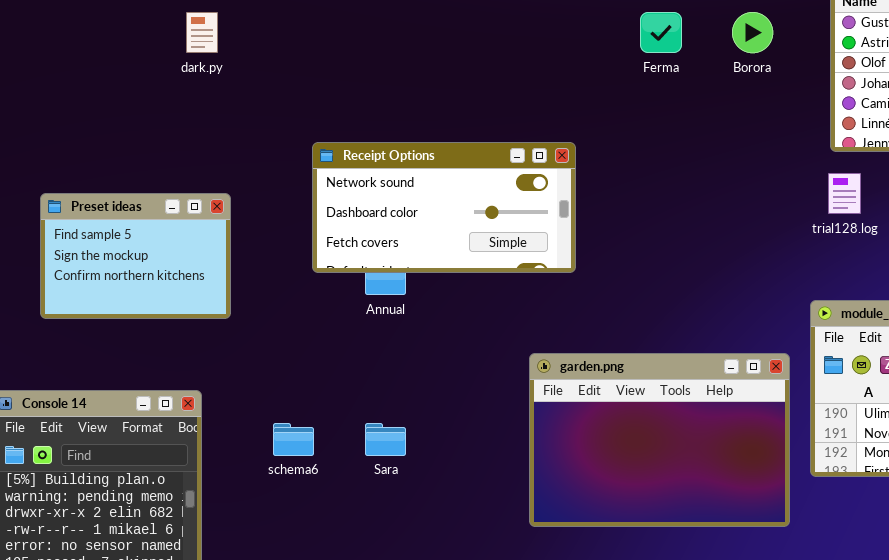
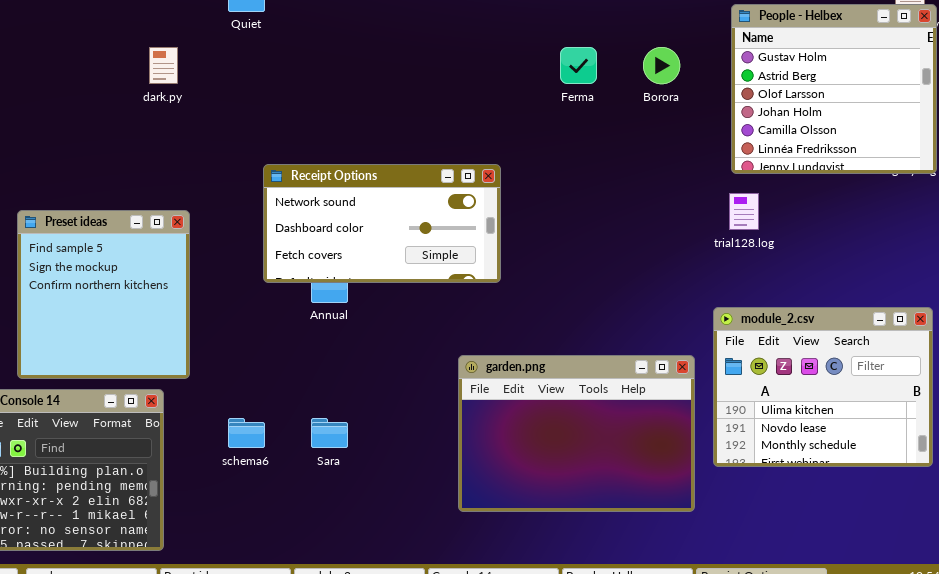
Preset ideas: [40,193,231,319] -> [17,210,190,379], resized

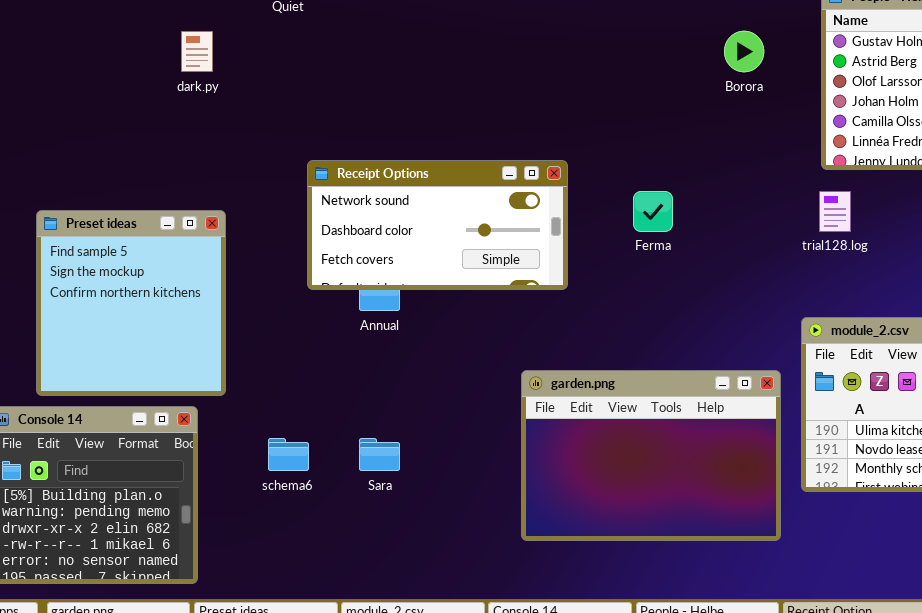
Ferma: [560,47,597,84] -> [633,191,673,232], moved

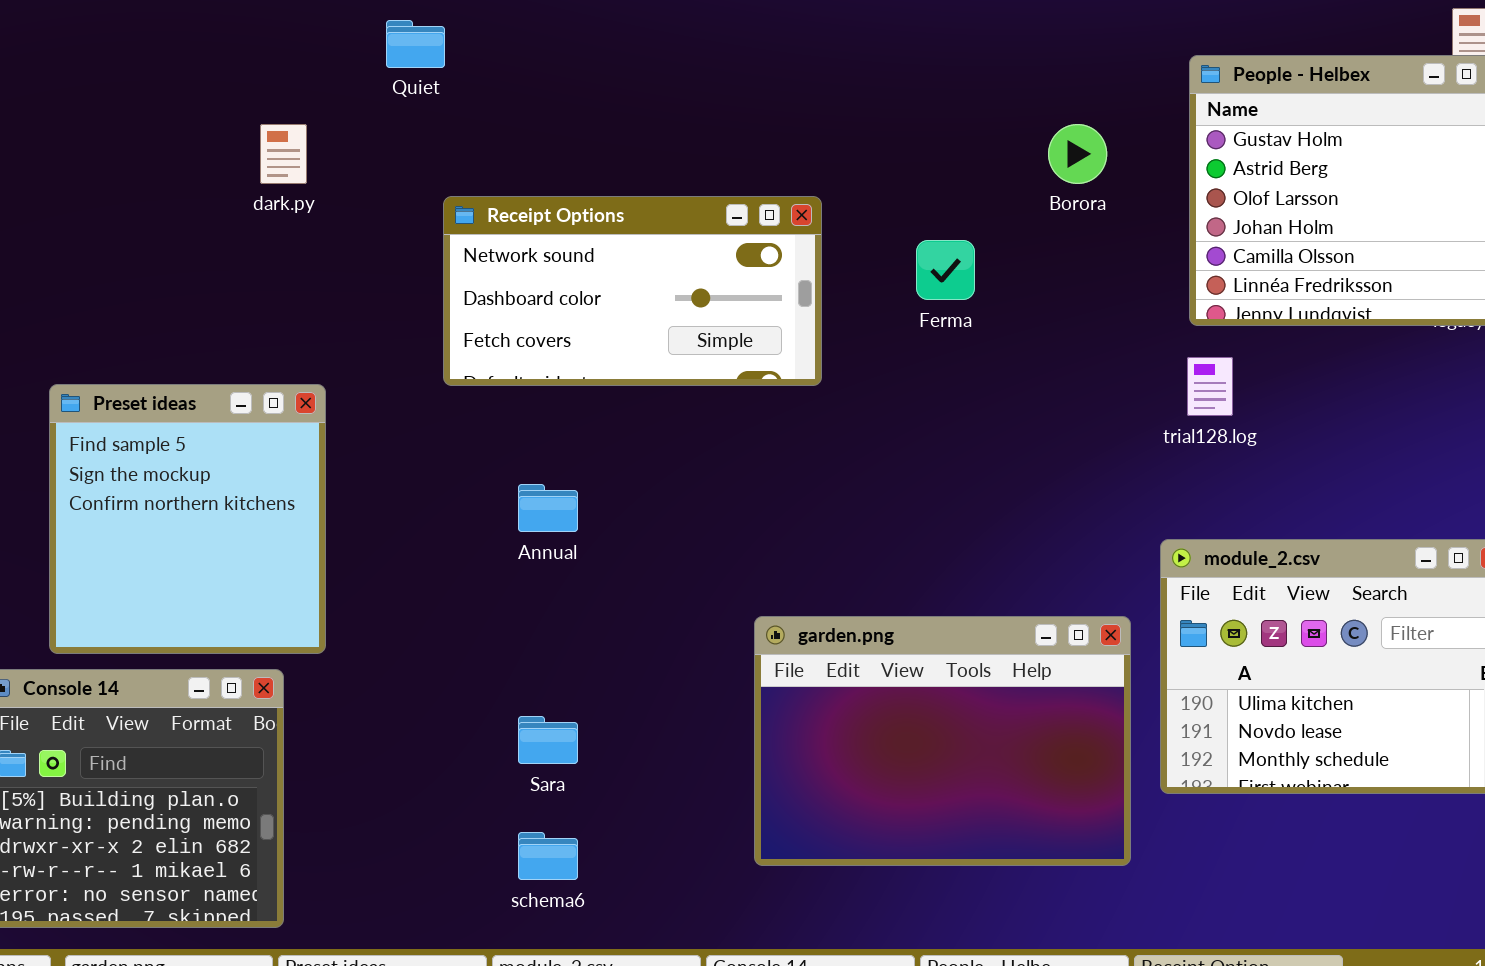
Receipt Options: [307,160,568,290] -> [443,196,822,386], moved
Ferma: [633,191,673,232] -> [916,240,975,300], moved
schema6: [268,438,309,471] -> [518,832,578,880], moved

